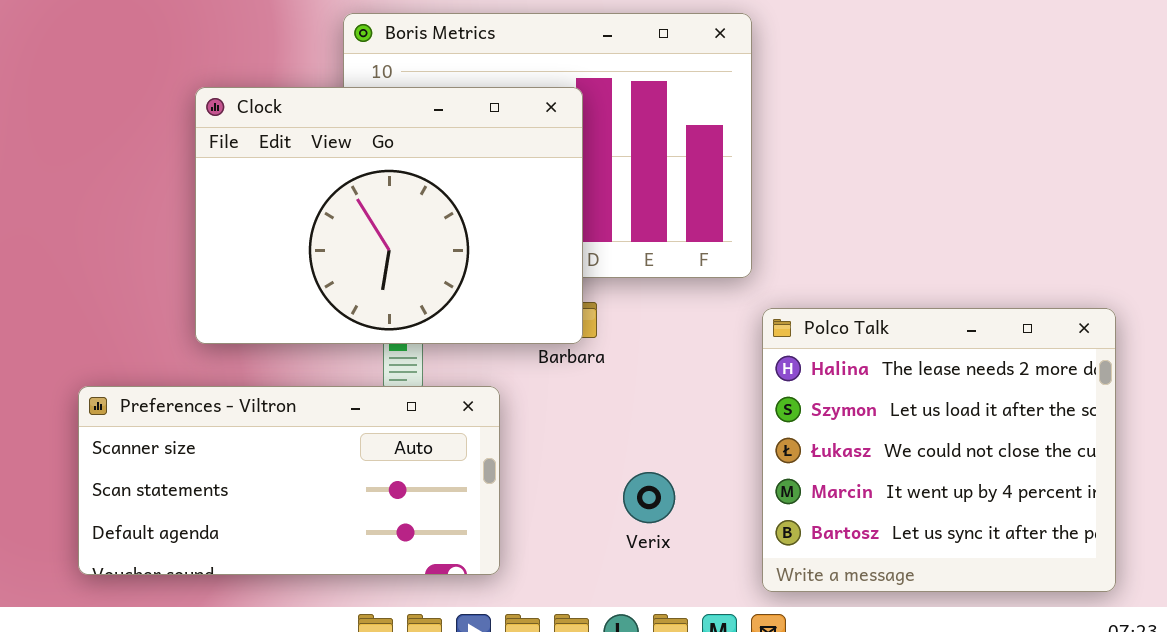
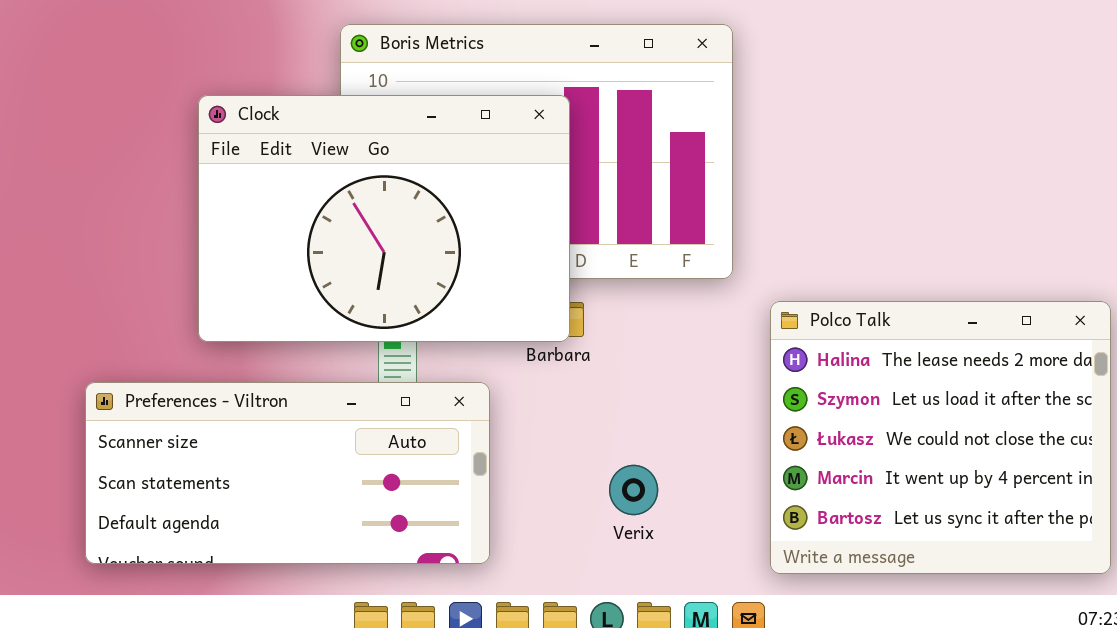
Polco Talk: [762,308,1116,592] -> [770,301,1111,574], moved

